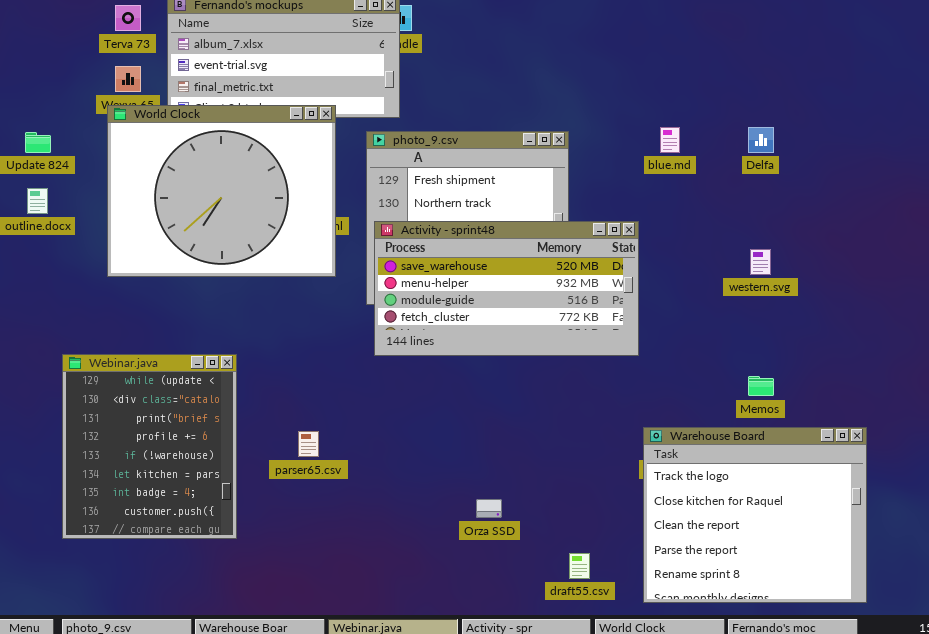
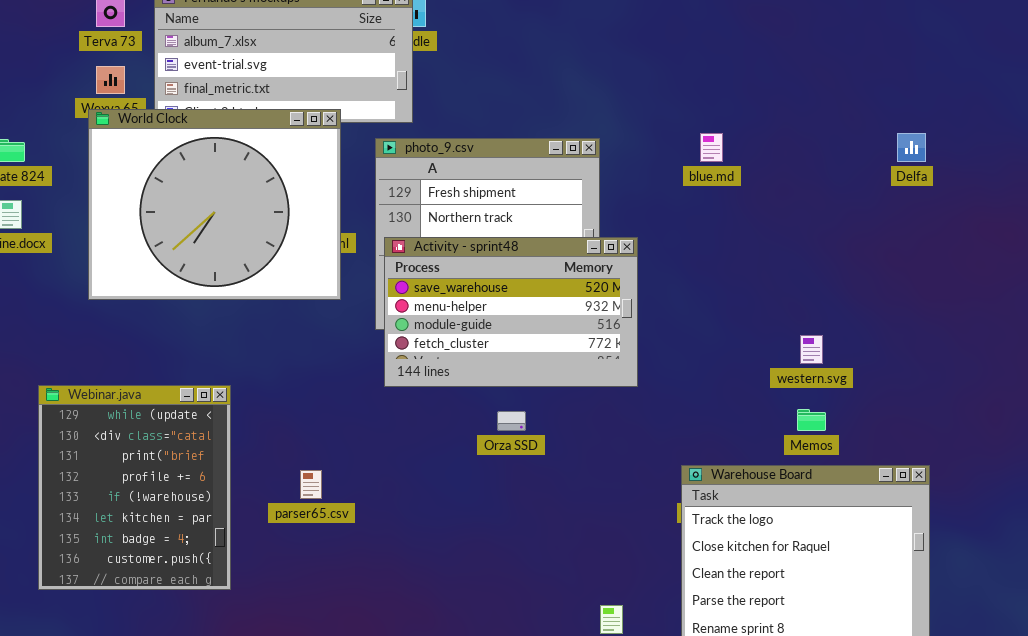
Delfa: [748,127,774,153] -> [897,133,926,162], moved
Activity - sprint48: [374,221,639,356] -> [384,237,638,387], resized
western.svg: [750,249,771,275] -> [800,335,823,364], moved
Orza SSD: [476,499,502,518] -> [497,411,526,431], moved

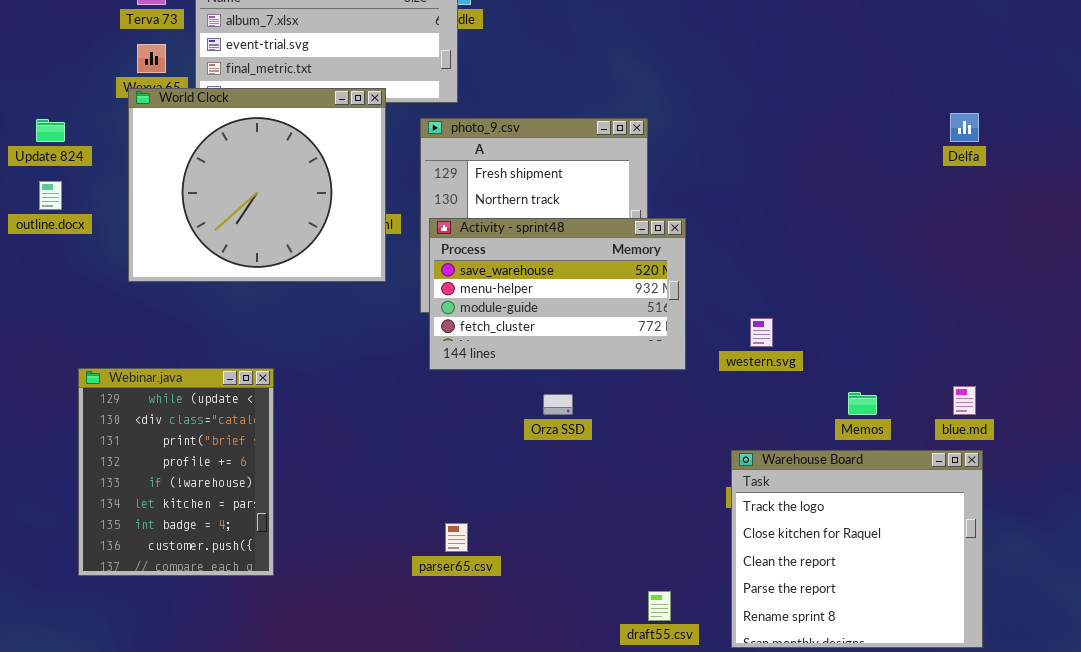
blue.md: [700,133,723,162] -> [953,386,976,415], moved
western.svg: [800,335,823,364] -> [750,318,773,347], moved
parser65.csv: [300,470,322,499] -> [445,523,468,552], moved

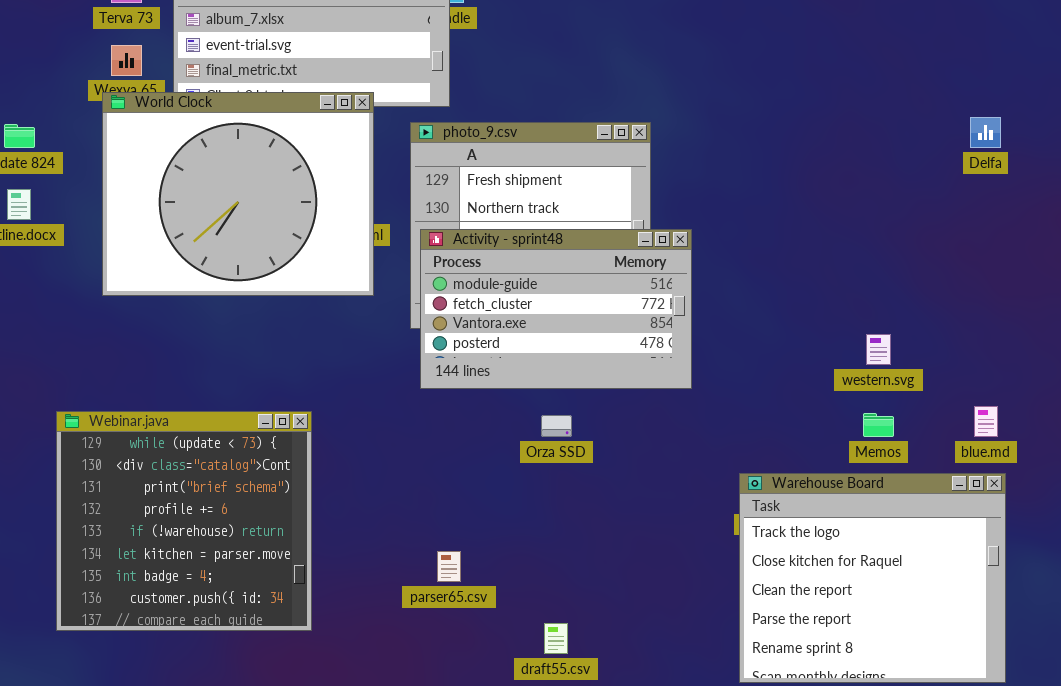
Activity - sprint48: [429,218,686,370] -> [420,229,692,389], scrolled down 2 rows
western.svg: [750,318,773,347] -> [866,334,891,365], moved
Webinar.java: [78,368,274,576] -> [56,411,312,631], moved, resized
draft55.csv: [648,591,671,621] -> [544,623,568,654], moved

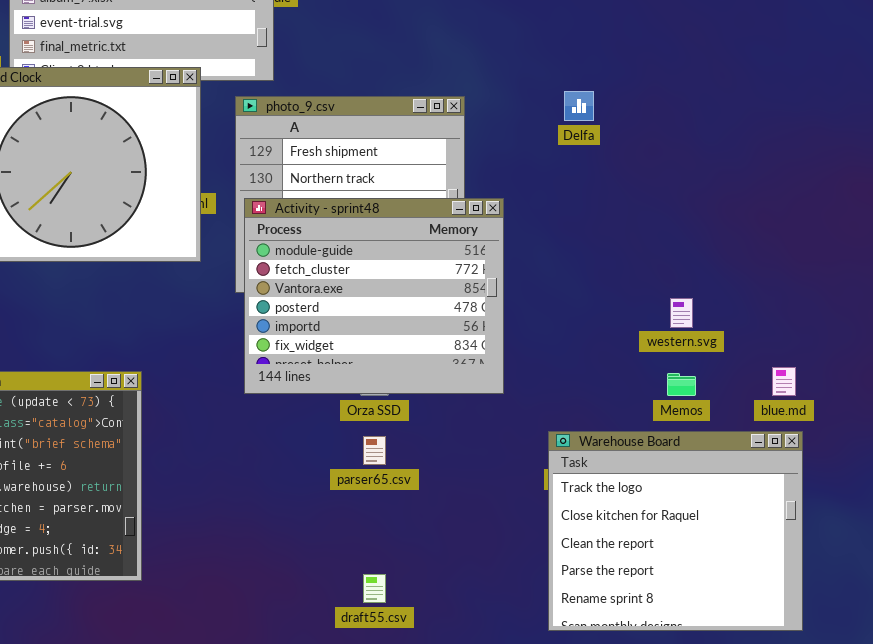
Delfa: [970,117,1001,148] -> [564,91,594,121], moved
Activity - sprint48: [420,229,692,389] -> [244,198,504,394], resized
parser65.csv: [437,551,461,582] -> [363,436,386,465], moved

